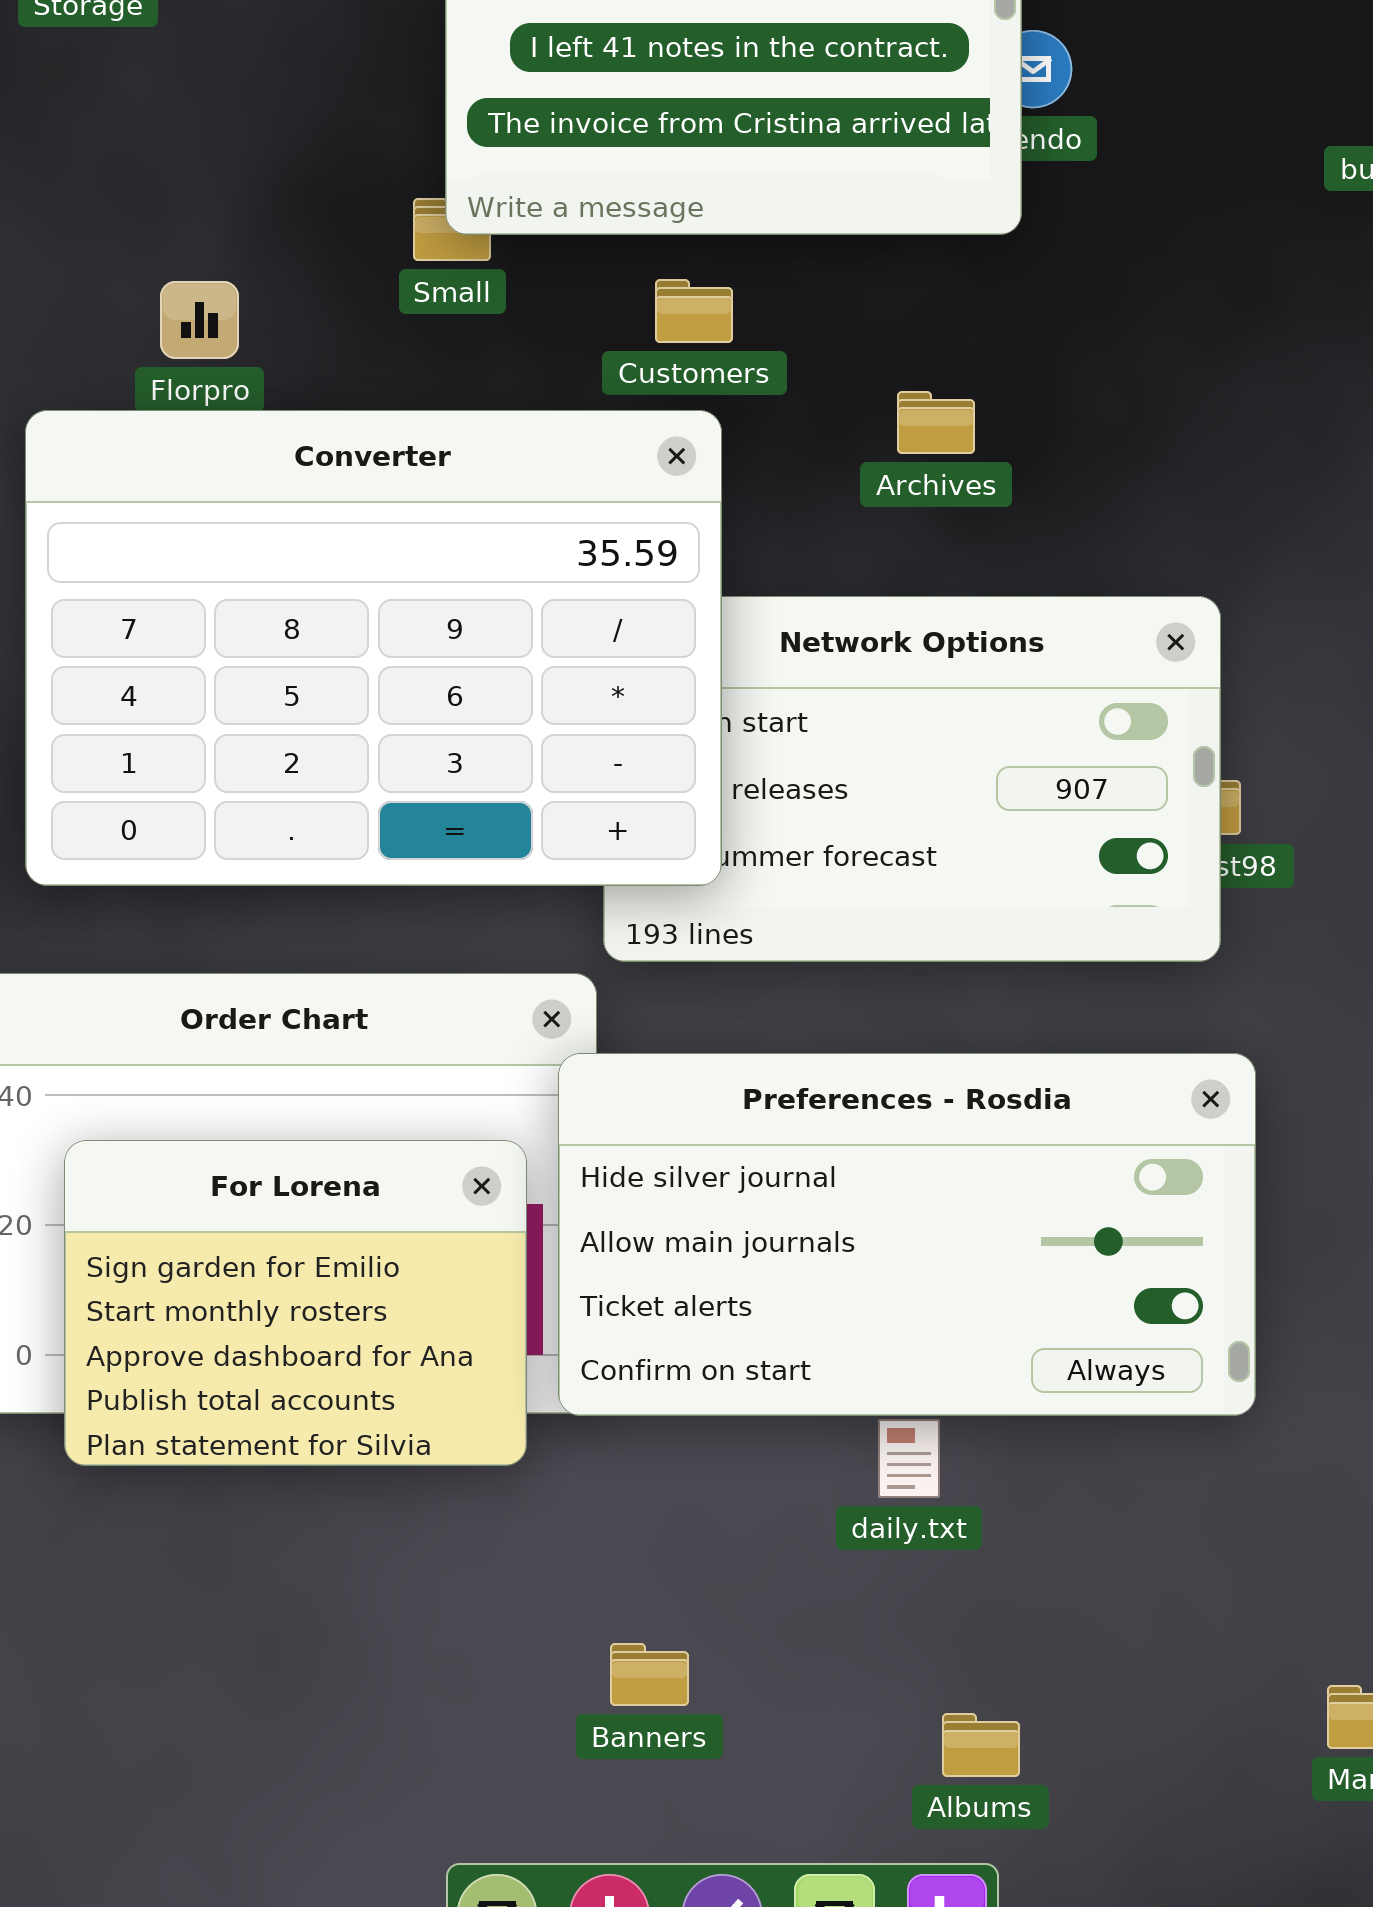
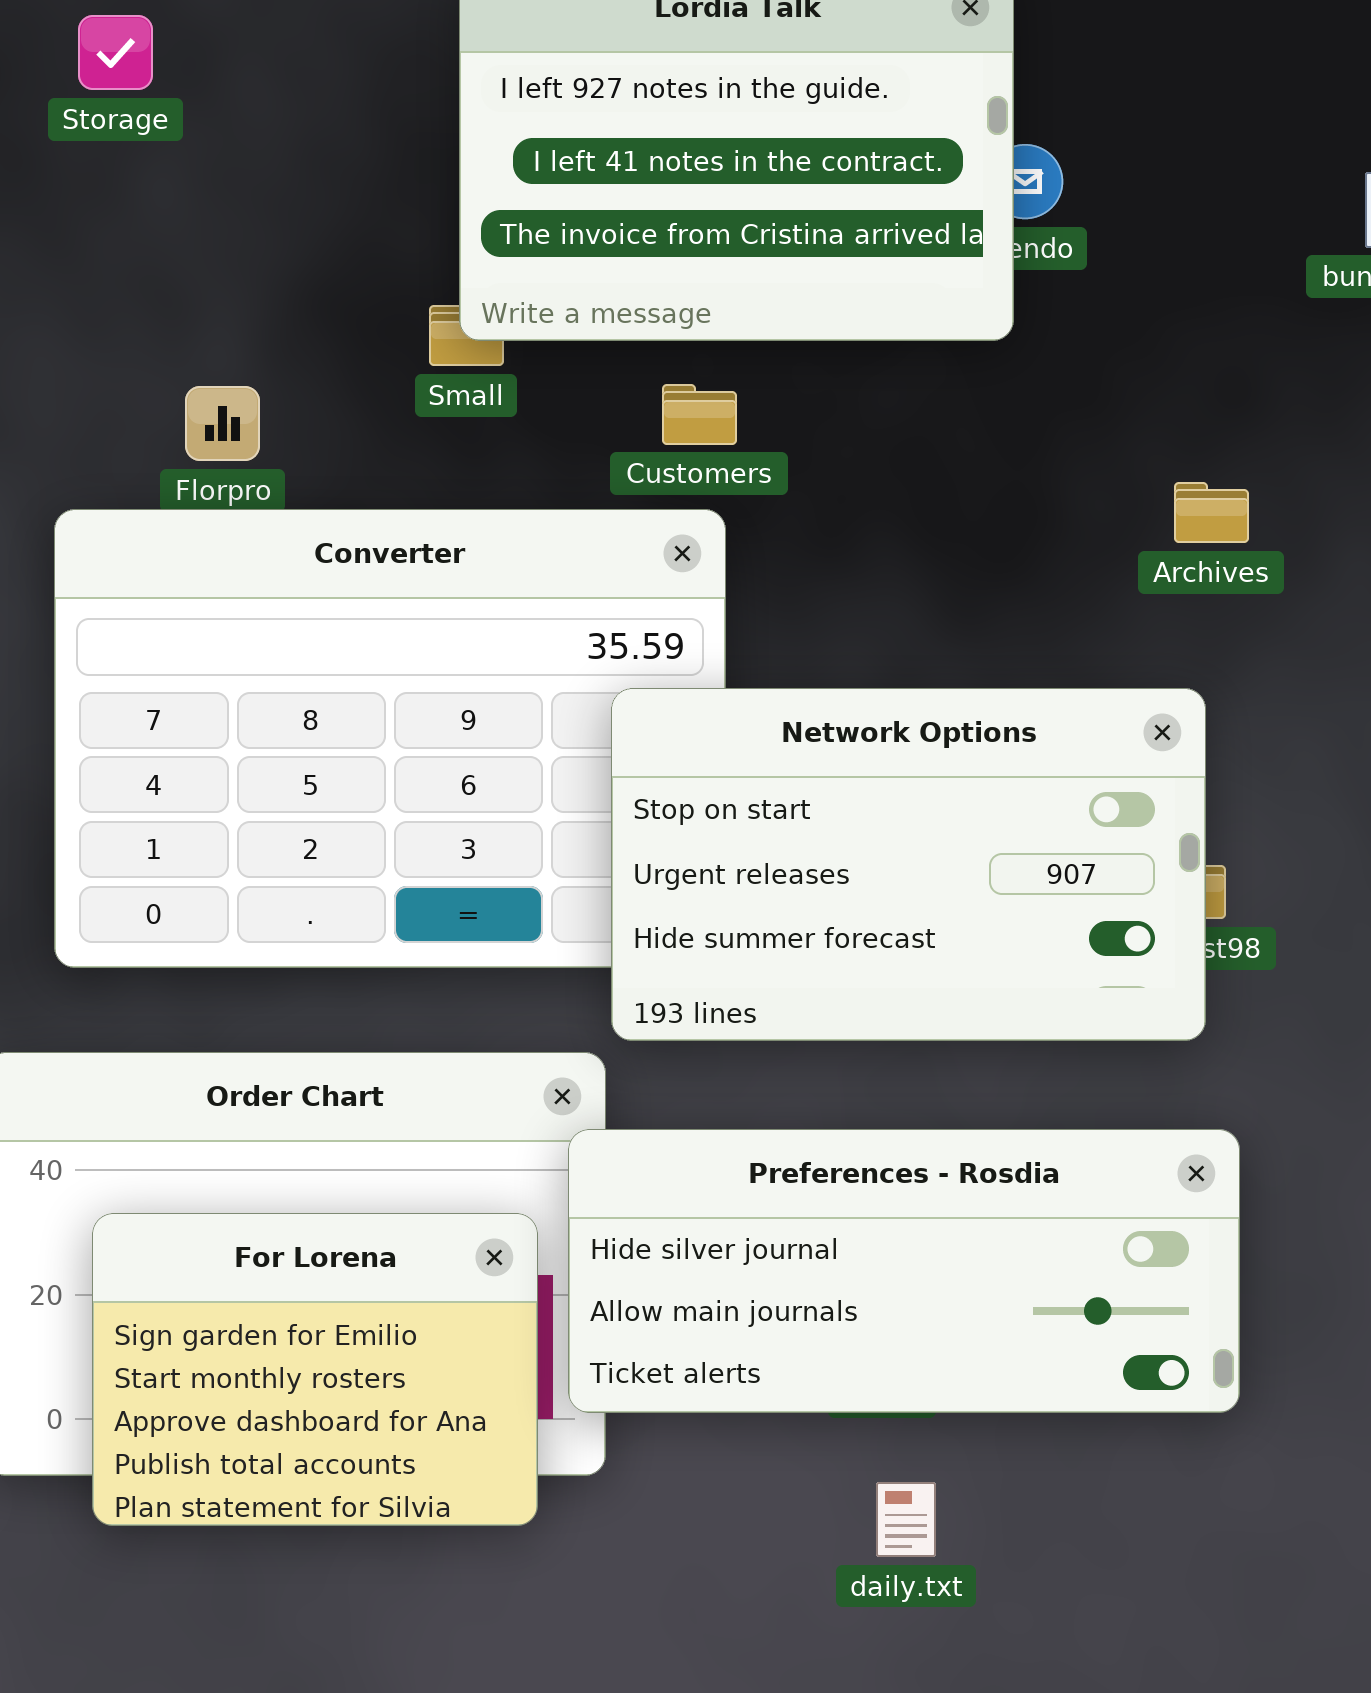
Archives: [897,391,975,454] -> [1174,482,1249,543], moved
Network Options: [603,596,1221,962] -> [611,688,1206,1041], raised
Preferences - Rosdia: [558,1053,1256,1416] -> [568,1129,1240,1413], resized

